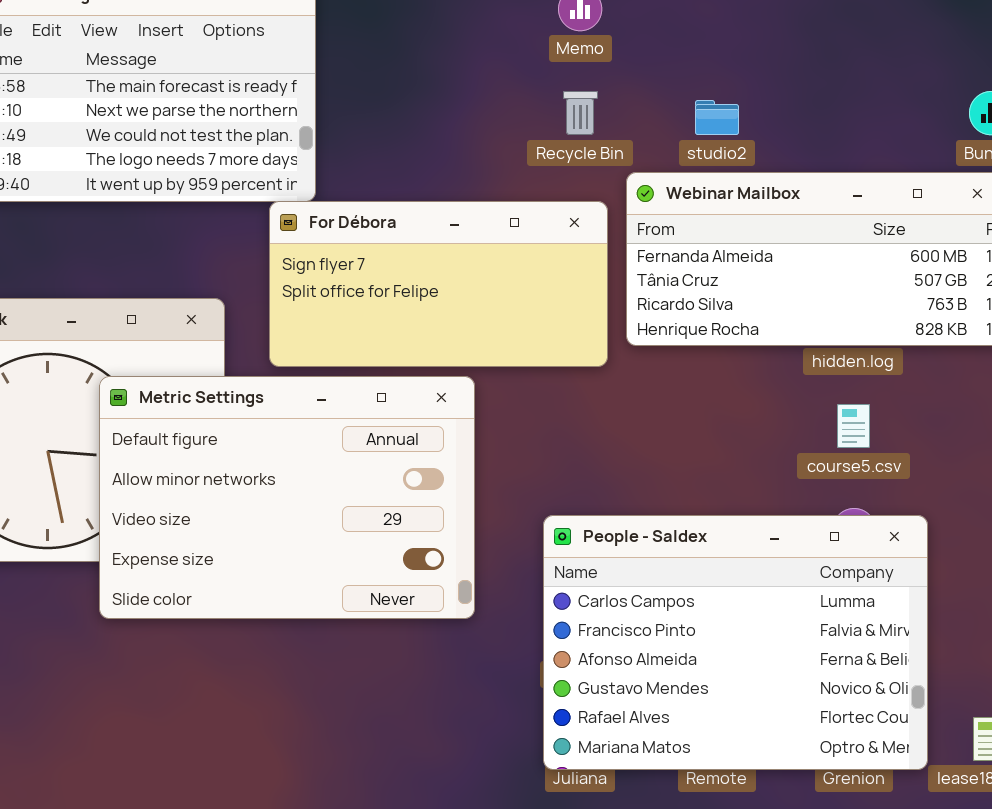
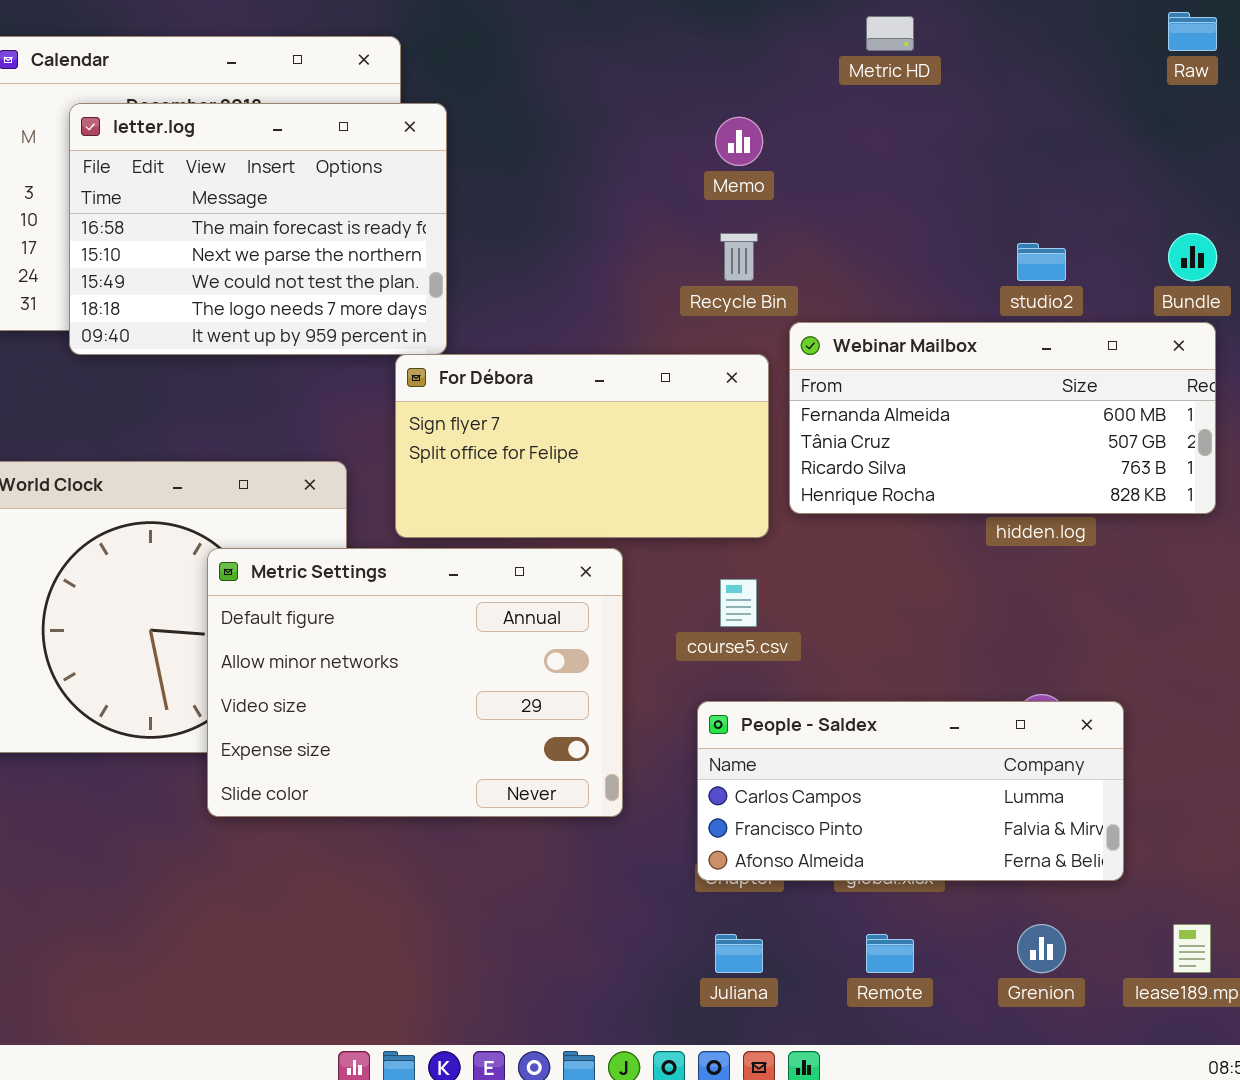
studio2: [695,100,739,135] -> [1017,243,1066,281], moved
course5.csv: [837,404,870,448] -> [720,579,757,627], moved
People - Saldex: [543,515,928,770] -> [697,701,1124,881], resized

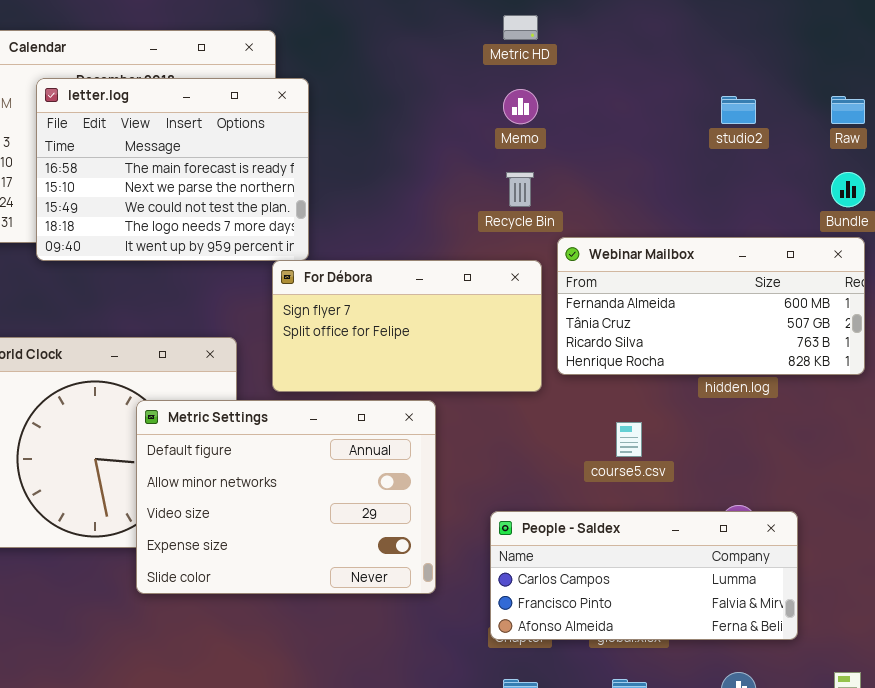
Raw: [1168,12,1217,51] -> [831,96,865,124], moved
Metric HD: [866,16,914,51] -> [503,15,538,40], moved
studio2: [1017,243,1066,281] -> [721,96,756,124], moved
course5.csv: [720,579,757,627] -> [616,422,642,457], moved

